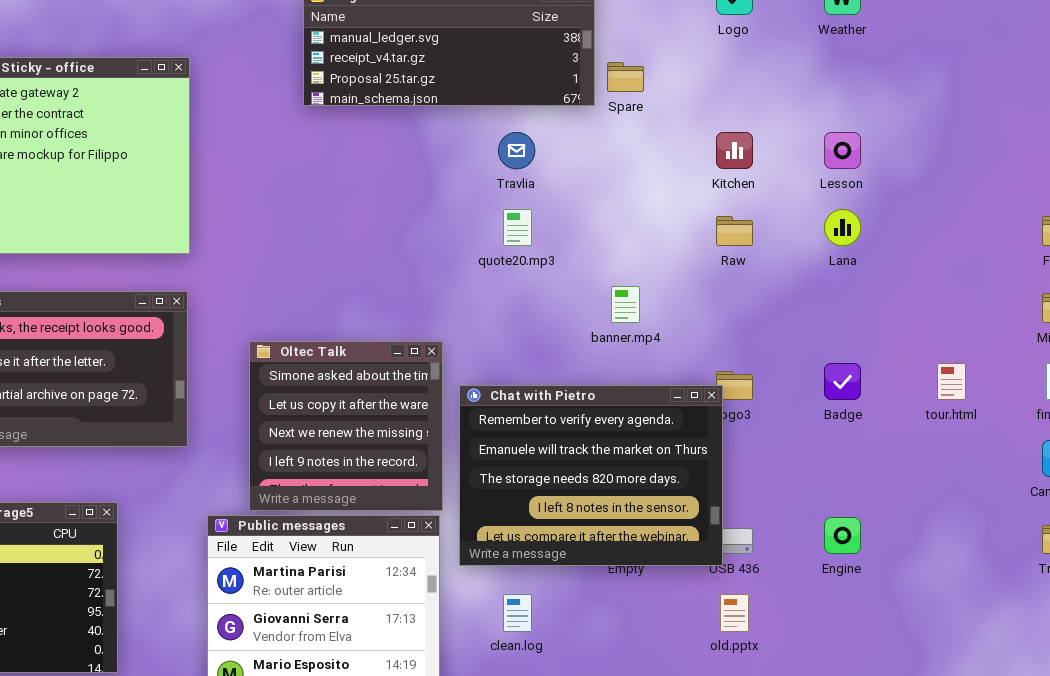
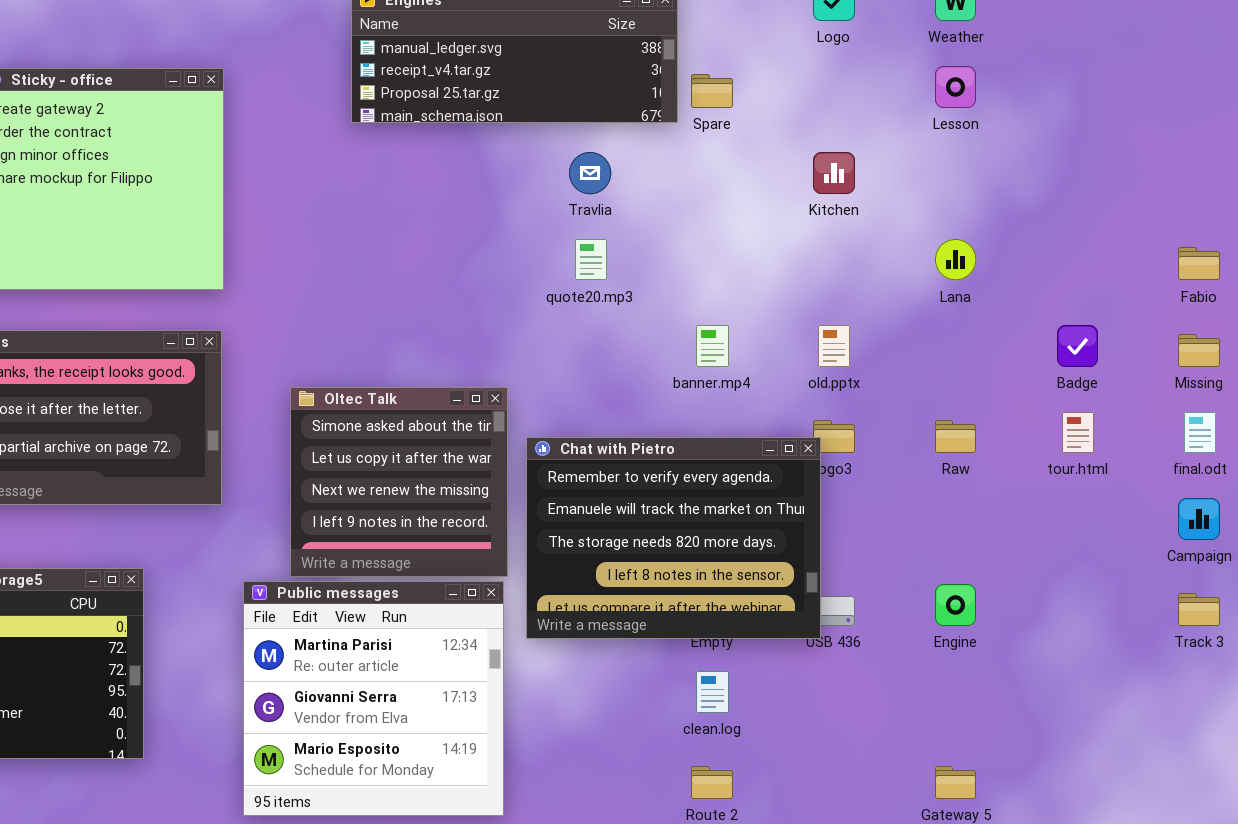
Lesson: [824,132,861,169] -> [935,66,976,108], moved
Raw: [716,216,753,246] -> [935,420,976,453], moved
Badge: [824,363,861,400] -> [1057,325,1098,367], moved
clean.log: [503,594,532,632] -> [696,671,729,713], moved
old.pptx: [720,594,749,632] -> [818,325,850,367], moved

